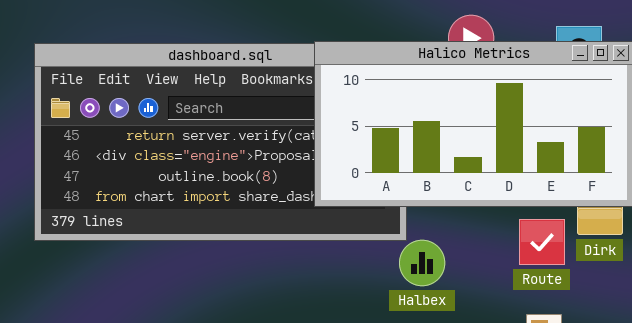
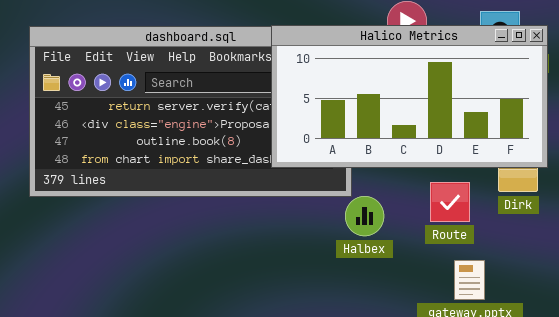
Route: [519,219,565,265] -> [430,182,470,222], moved

